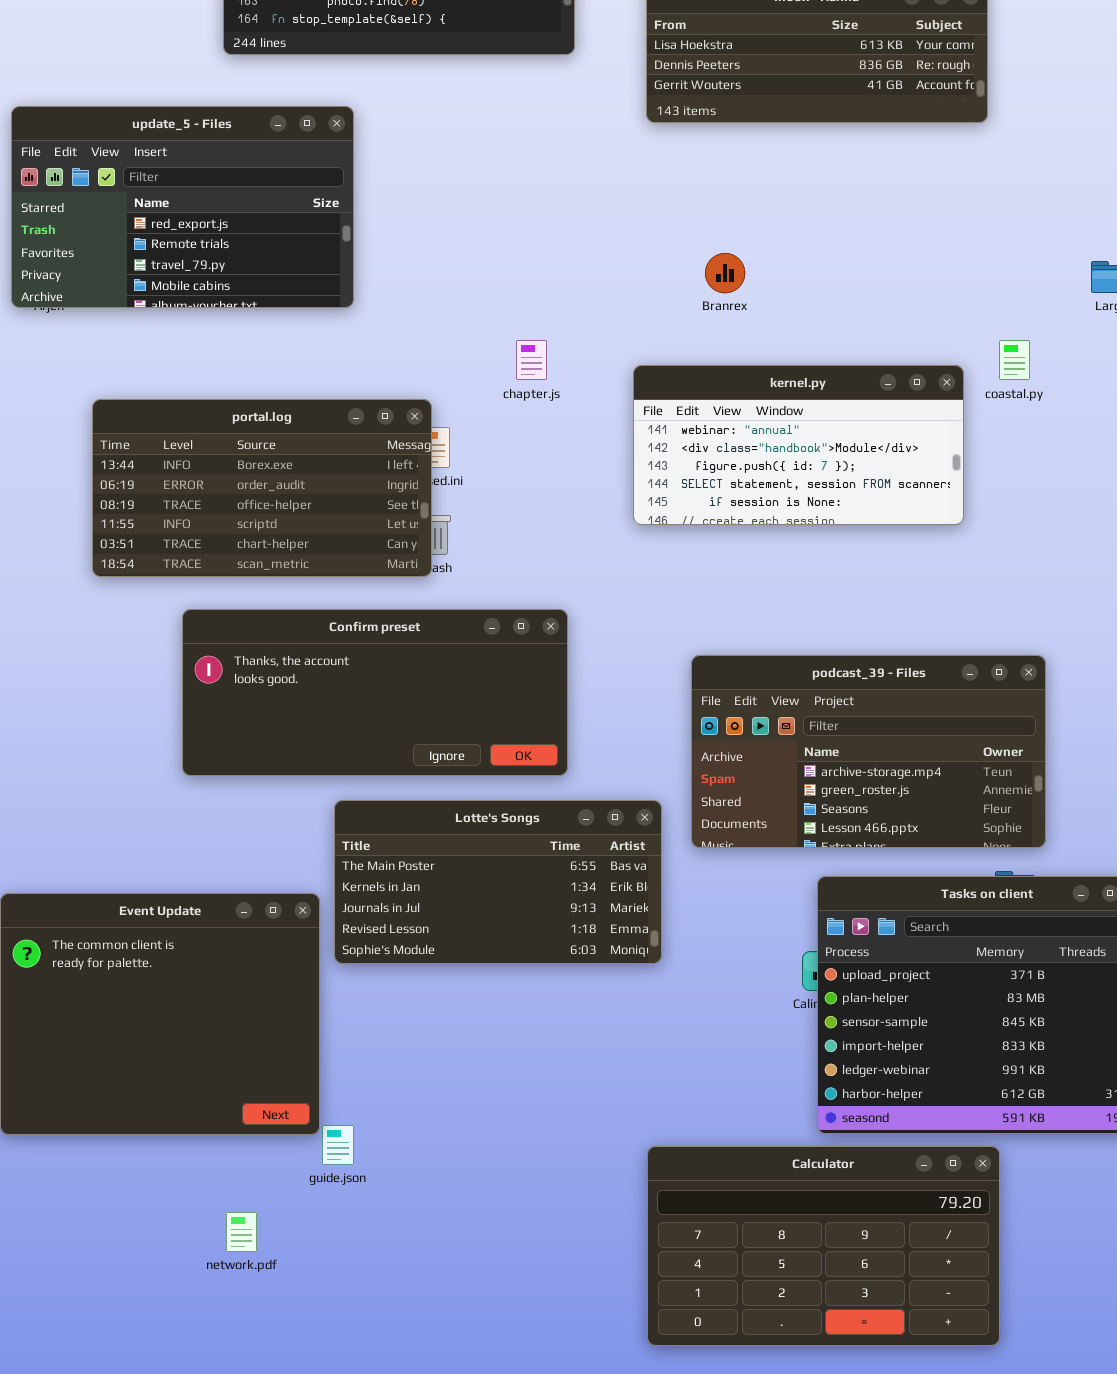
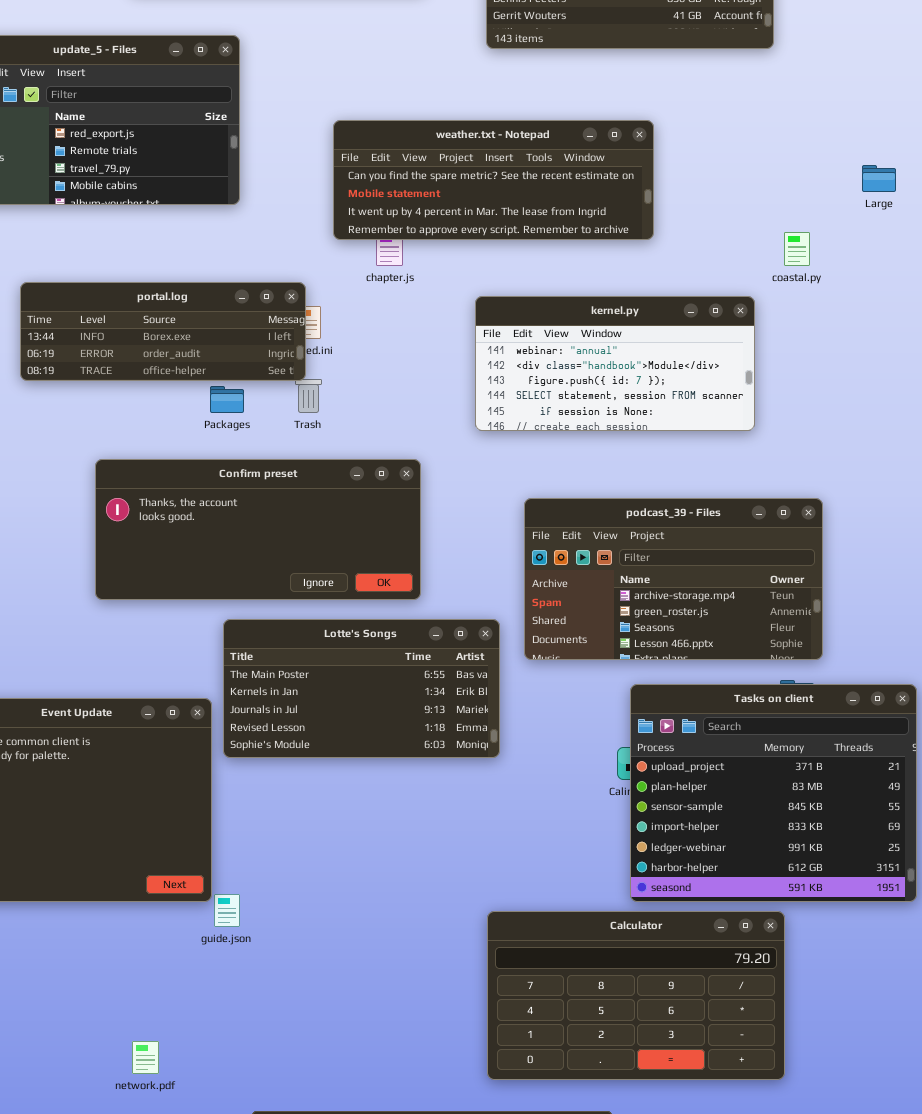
weather.txt - Notepad: none -> [333,120,654,240], opened
kernel.py: [633,365,964,525] -> [475,296,755,431], moved
portal.log: [92,399,432,577] -> [20,282,306,381], resized
network.pdf: [226,1212,257,1252] -> [132,1041,159,1074], moved

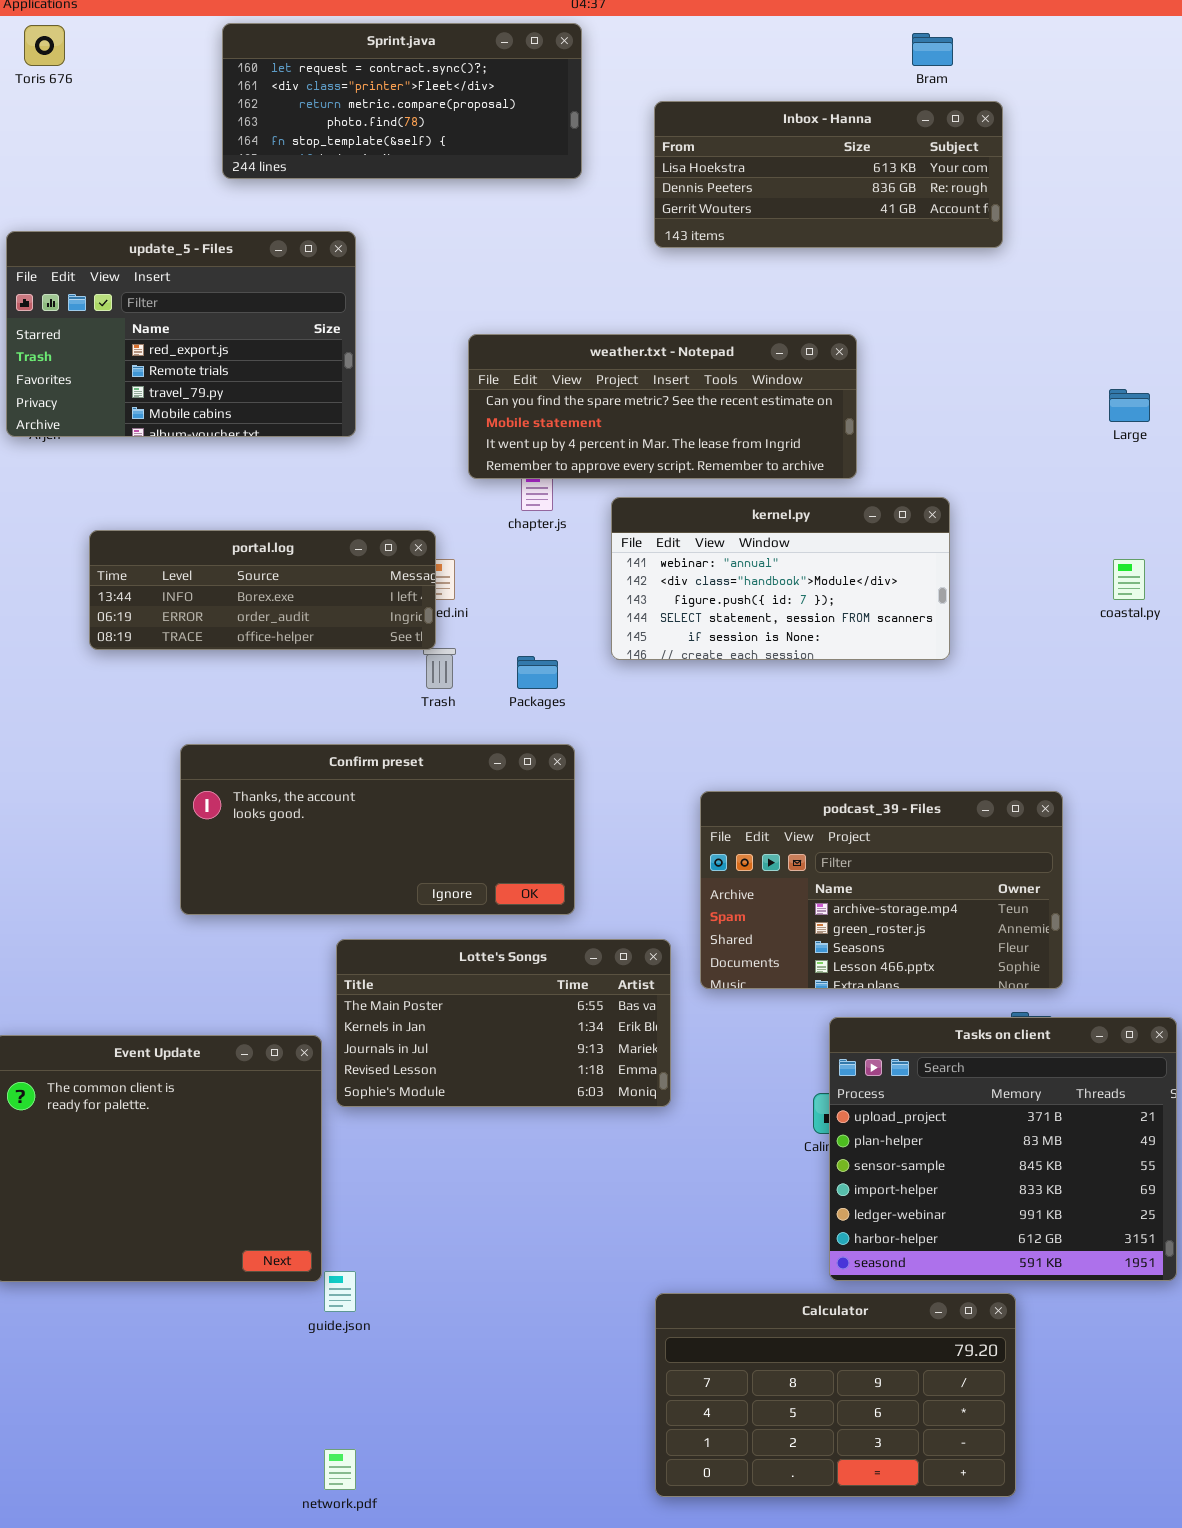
coastal.py: [784,232,810,266] -> [1113,559,1145,600], moved
kernel.py: [475,296,755,431] -> [611,497,950,660], moved
Packages: [210,386,244,413] -> [517,656,558,689], moved
network.pdf: [132,1041,159,1074] -> [324,1449,356,1490], moved

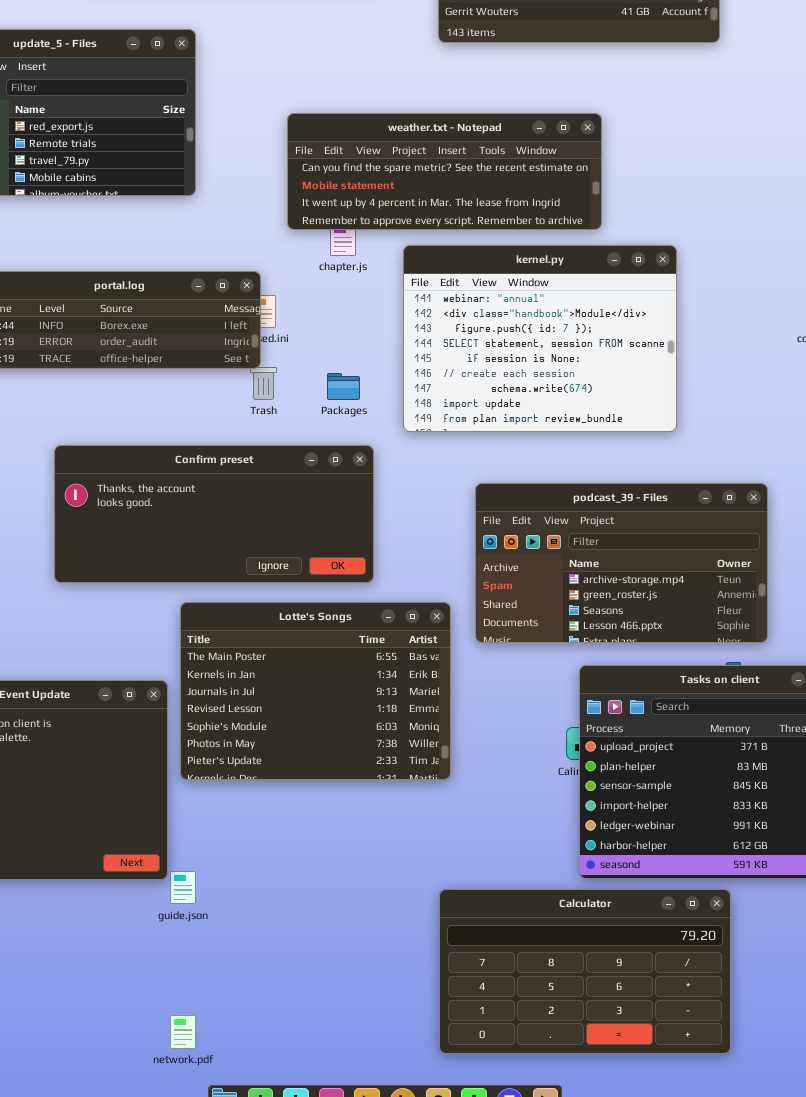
kernel.py: [611,497,950,660] -> [403,245,677,432], resized
Lotte's Songs: [336,939,671,1107] -> [180,602,451,780], resized

